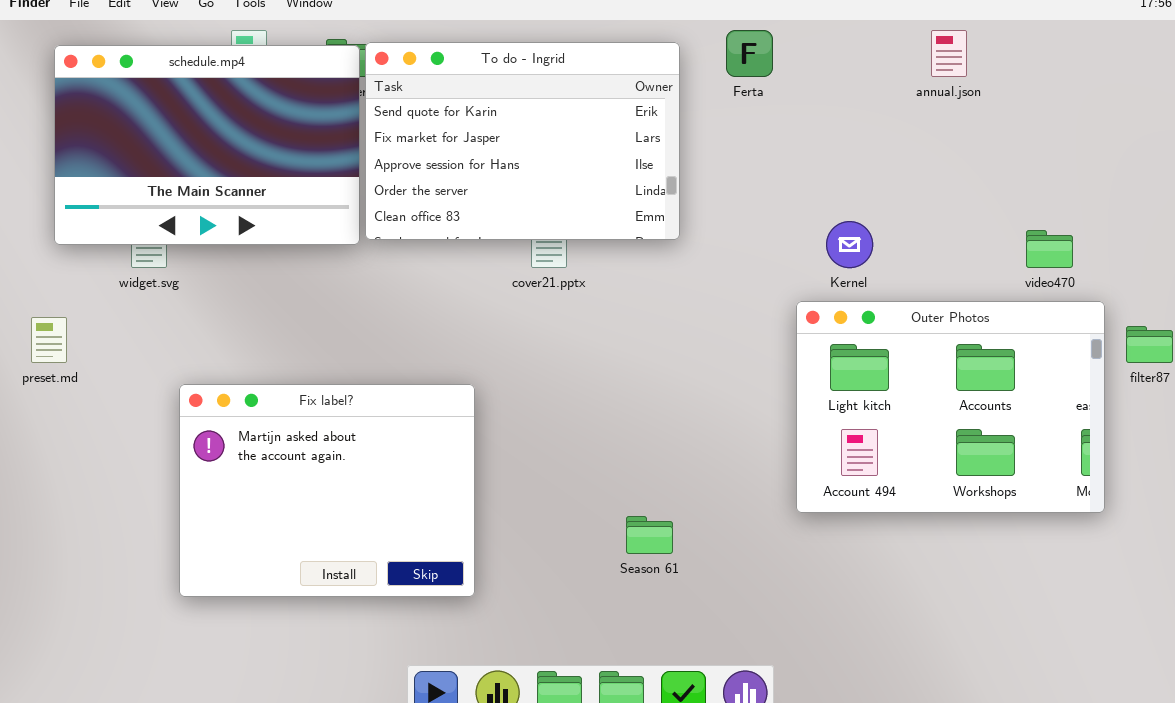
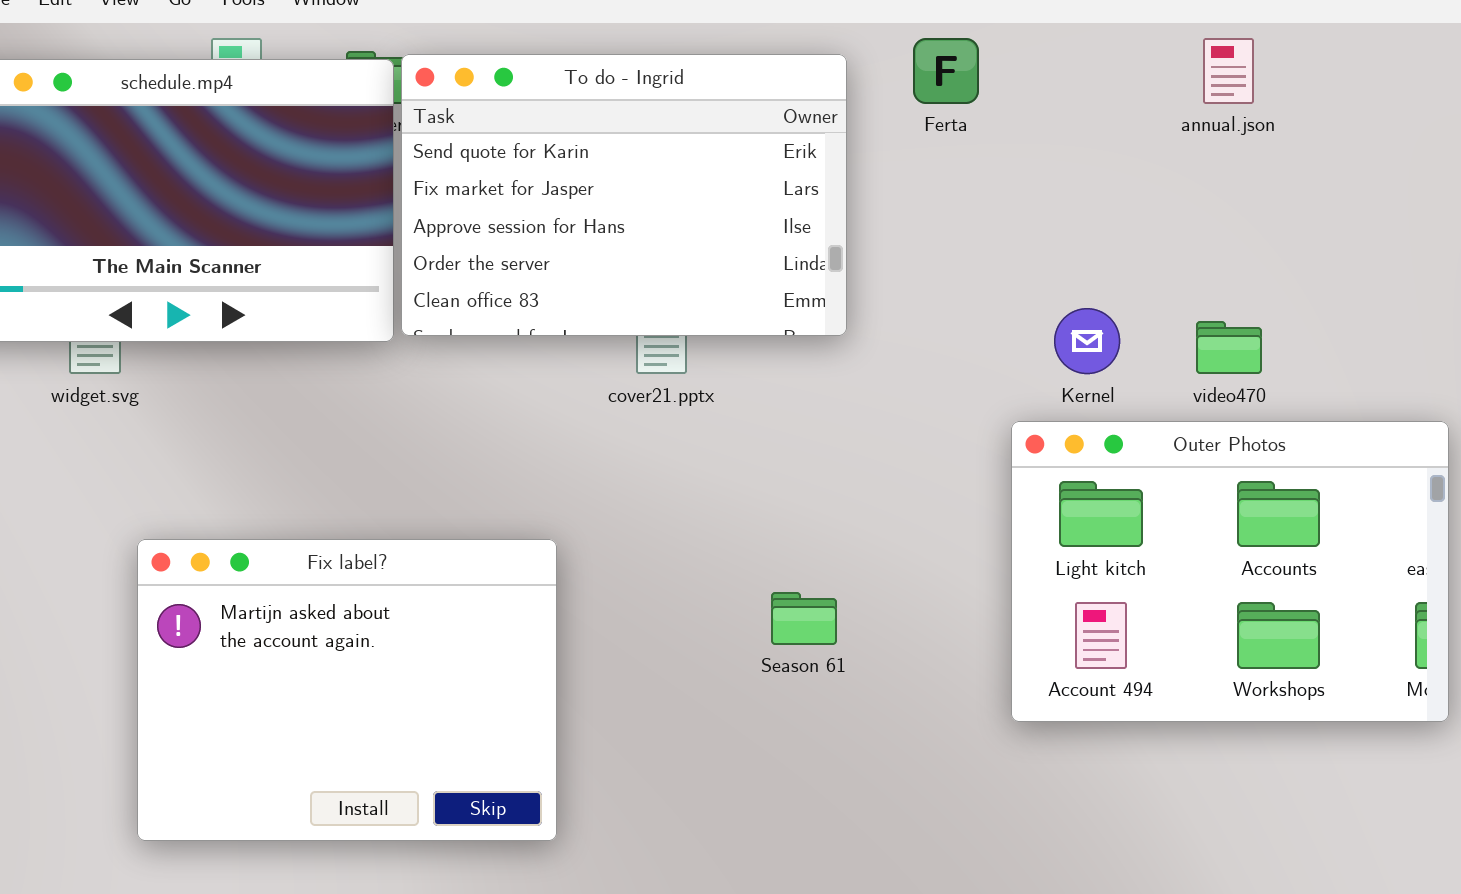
video470: [1026,230,1073,268] -> [1196,321,1262,374], moved
Season 61: [626,516,673,554] -> [771,592,837,645], moved

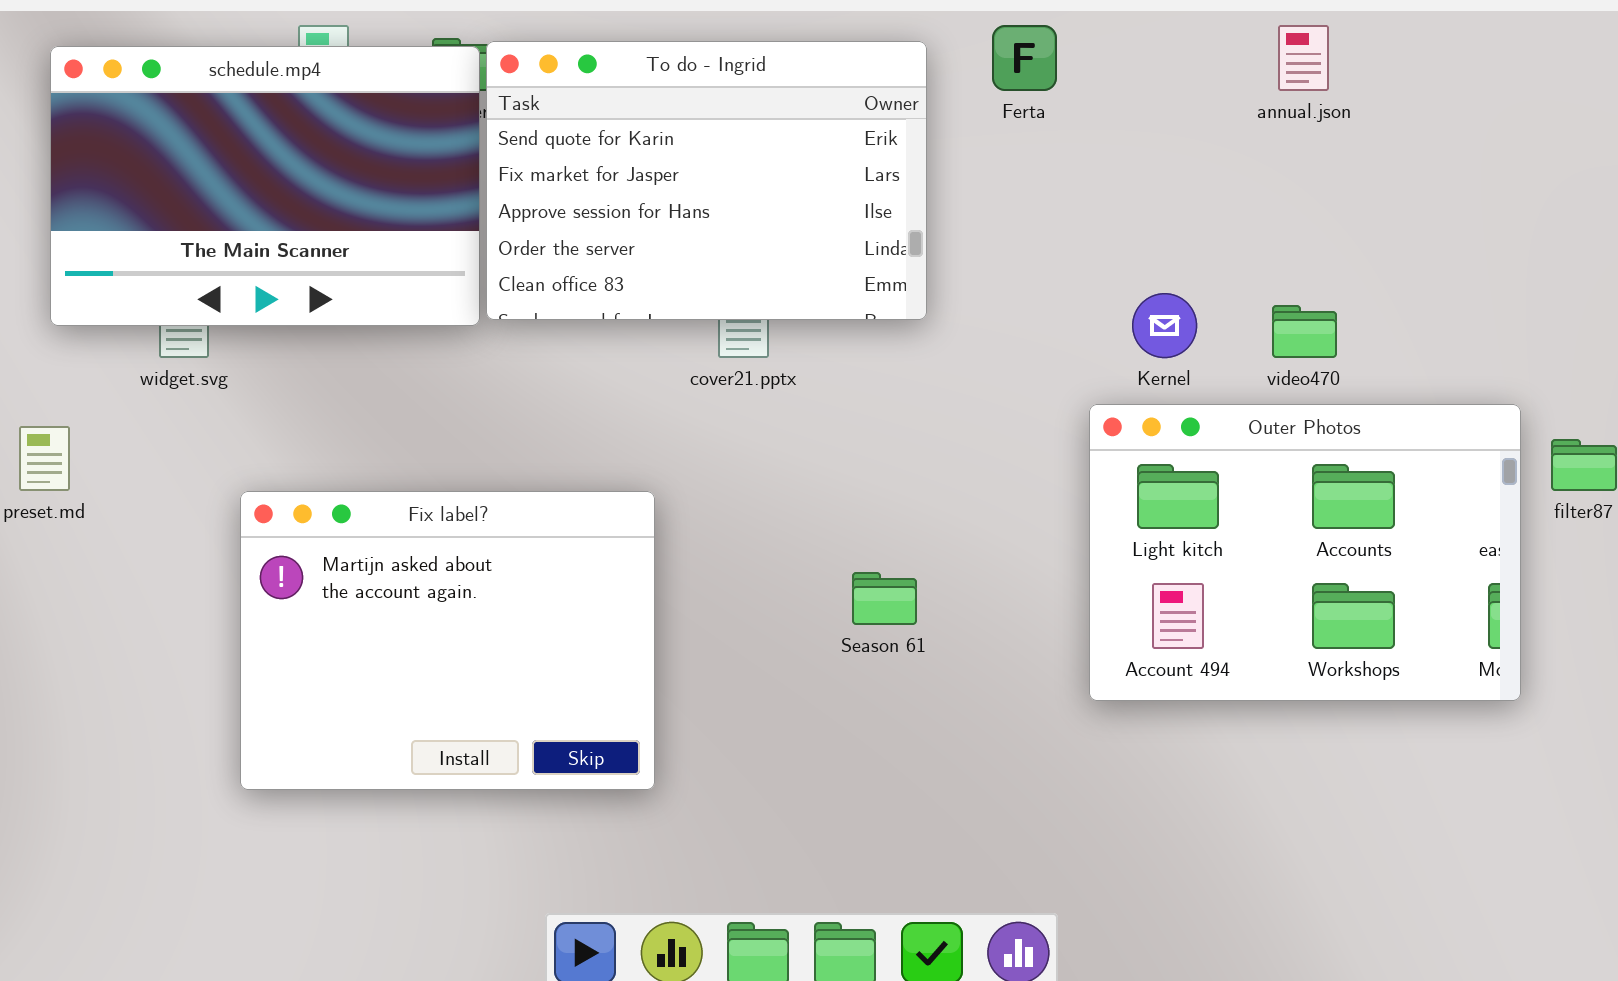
Fix label?: [137,539,557,841] -> [240,491,655,790], moved

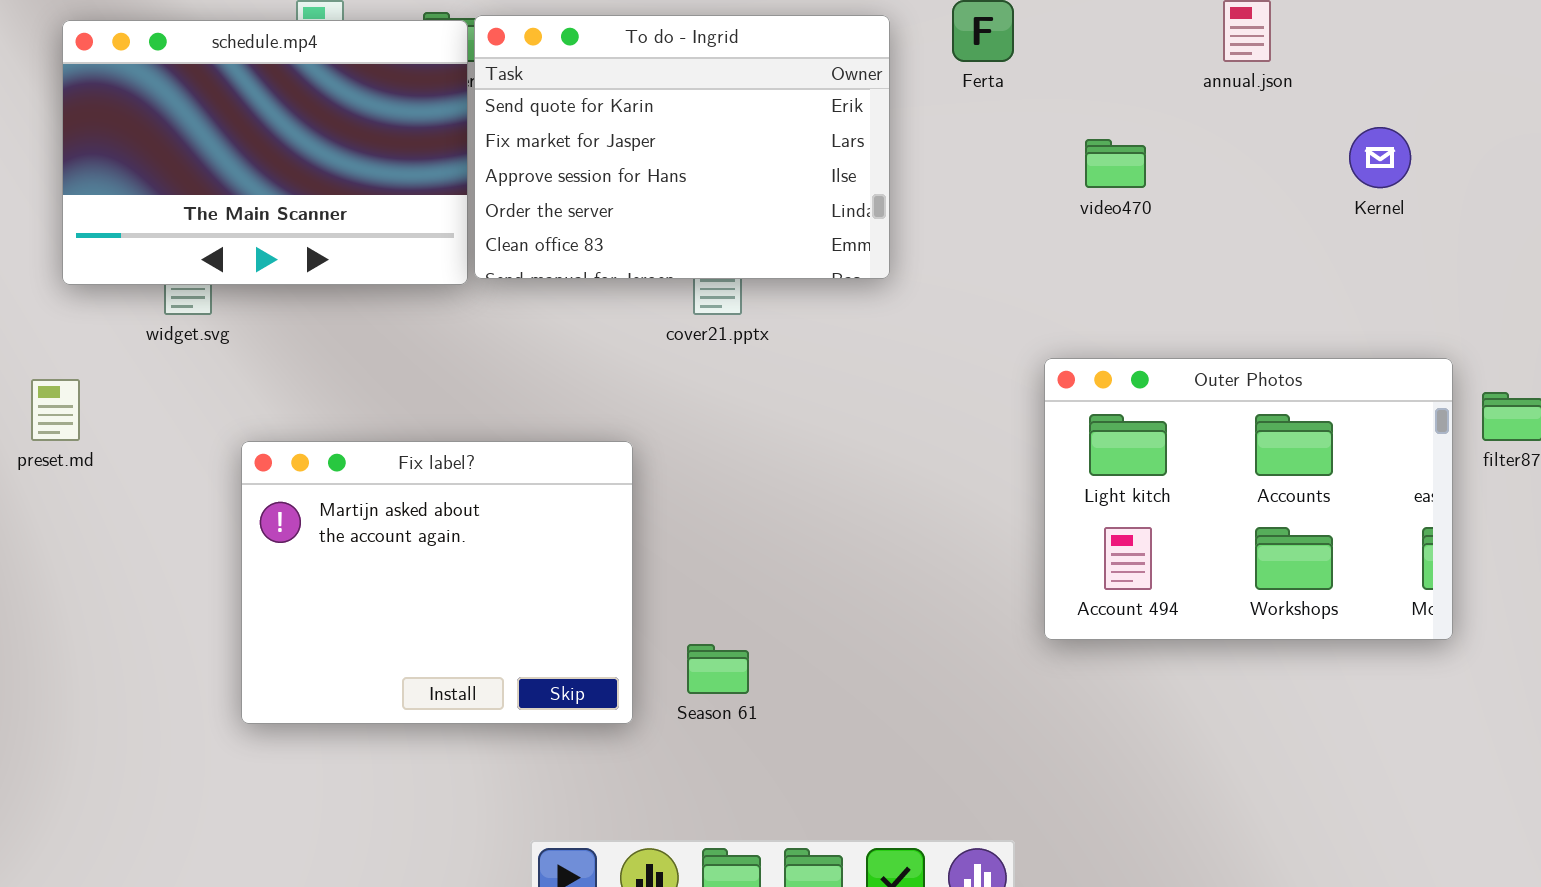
Kernel: [1132,293,1197,358] -> [1349,127,1411,188], moved
video470: [1272,305,1337,358] -> [1085,139,1146,188], moved
Season 61: [852,572,917,625] -> [687,644,749,694], moved

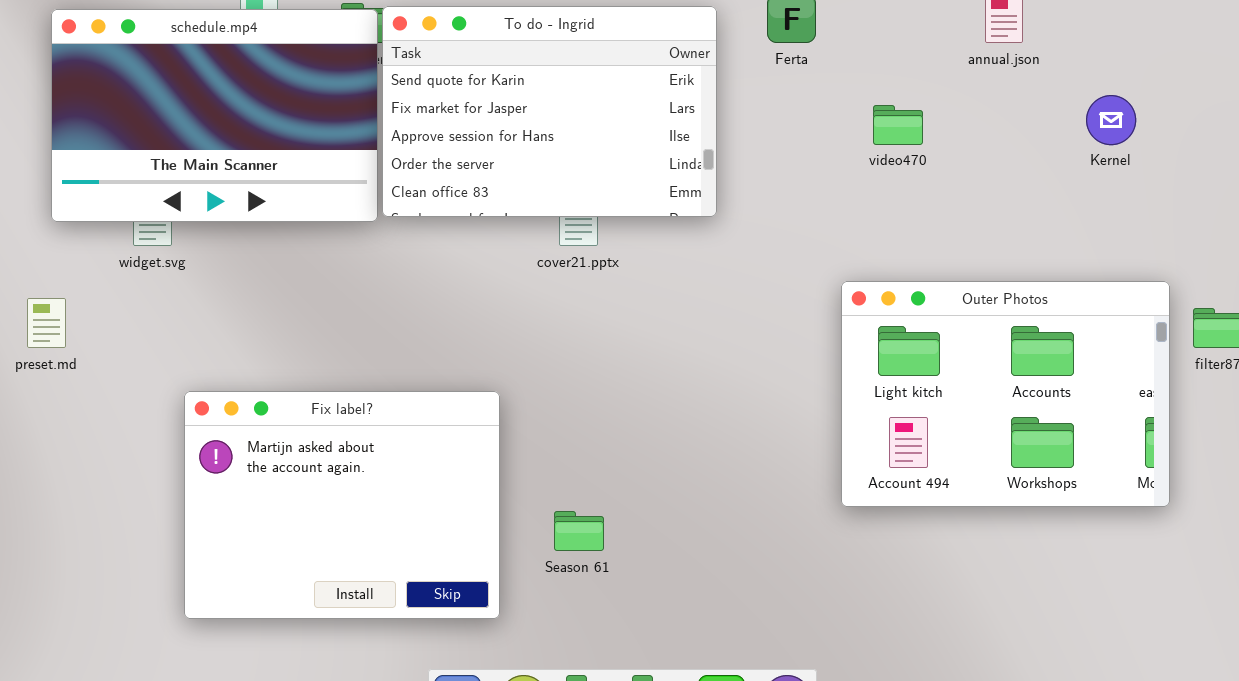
Fix label?: [241,441,633,724] -> [184,391,500,619], moved

